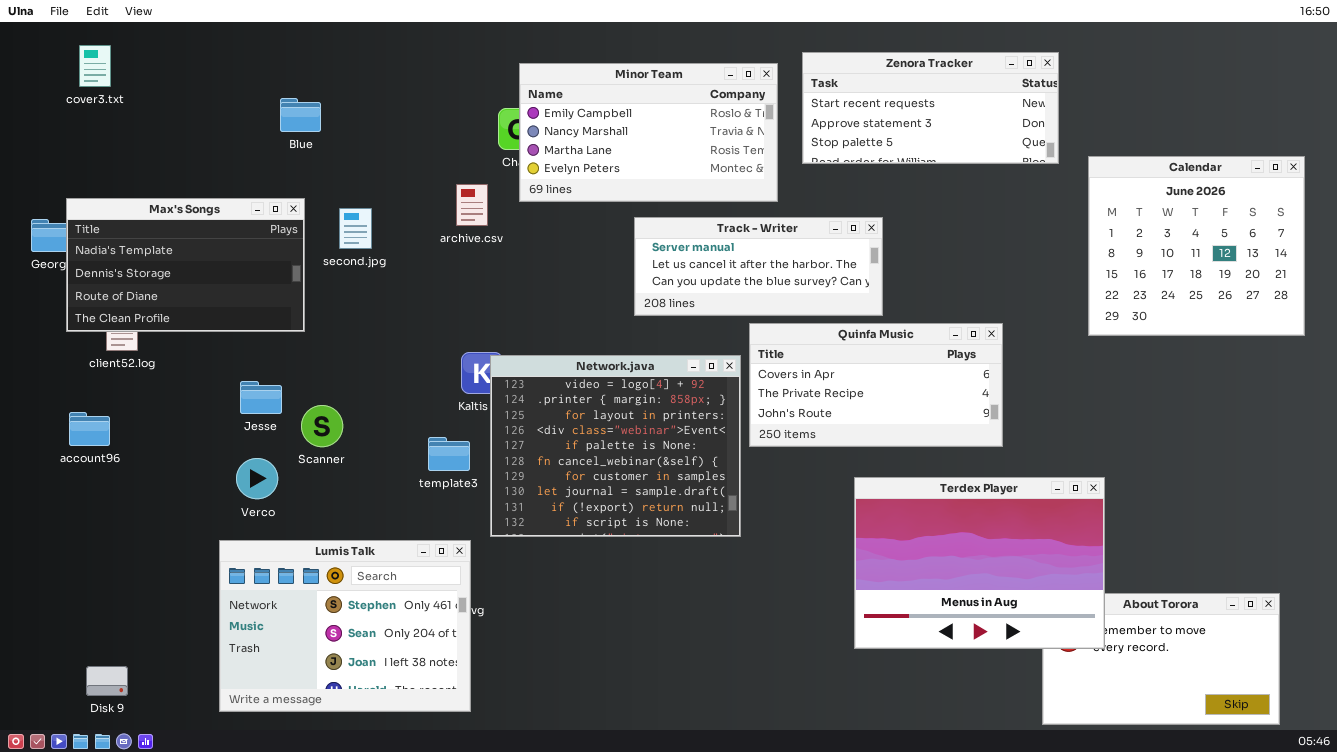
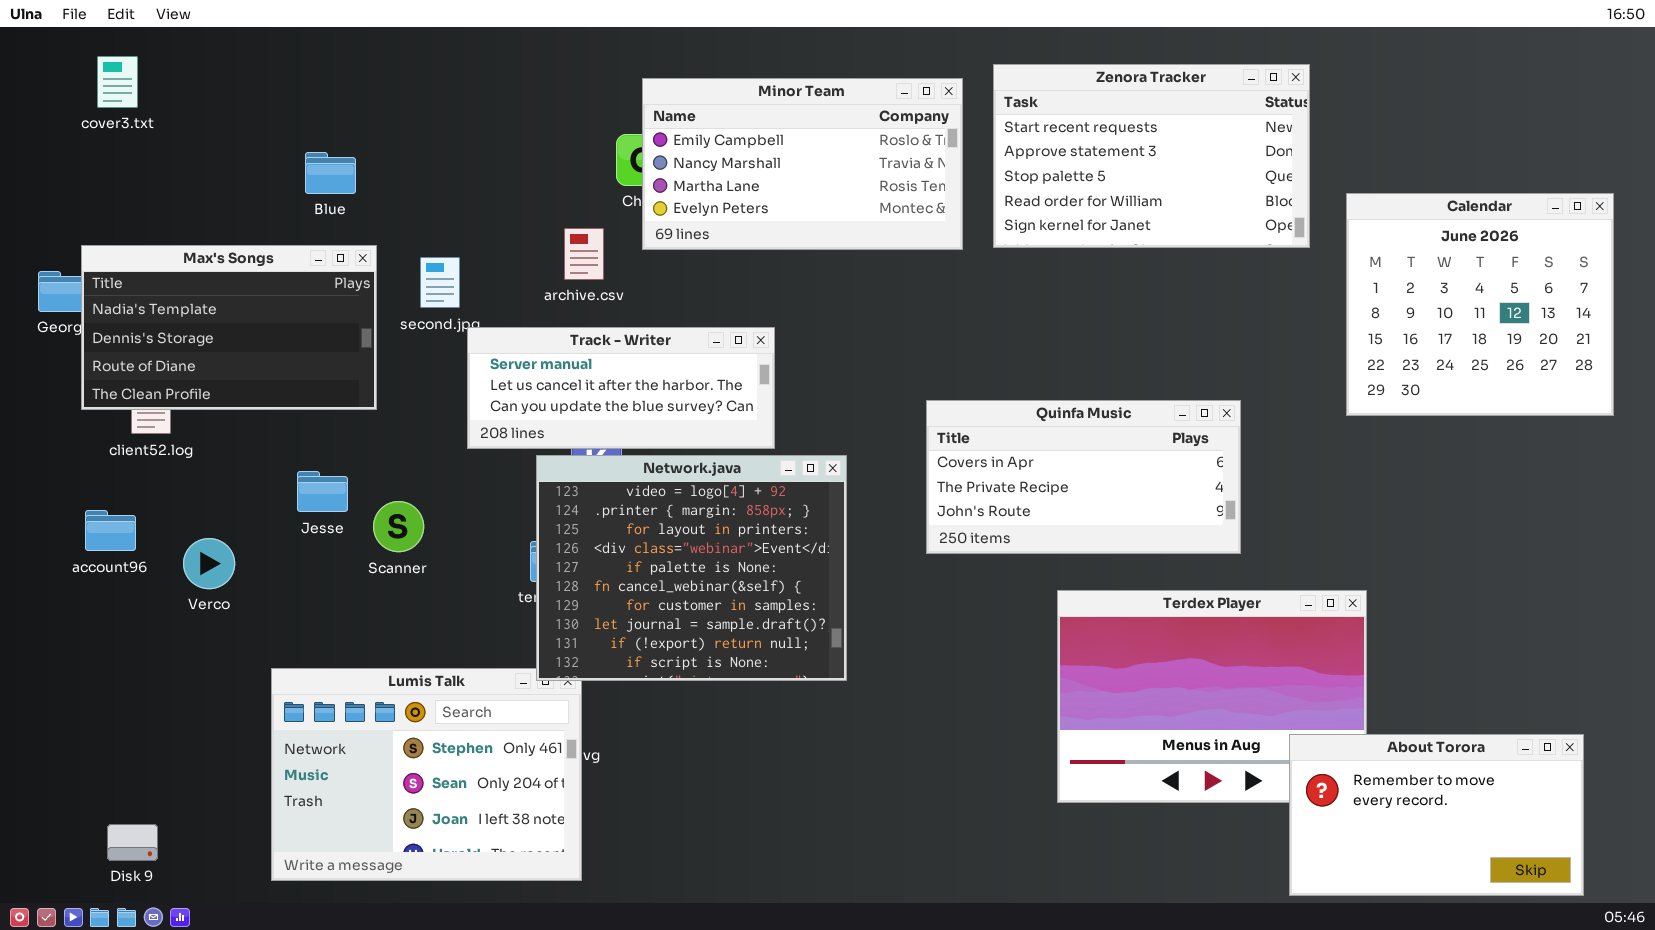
Zenora Tracker: [802,52,1059,164] -> [993,64,1310,248], resized
Blue: [280,98,321,132] -> [305,152,356,194], moved
Track - Writer: [634,217,883,316] -> [467,327,775,449], moved
Network.java: [490,355,741,537] -> [536,455,847,681], moved
Verco: [236,458,278,499] -> [183,538,235,589], moved
About Torora: [1042,593,1280,725] -> [1289,734,1584,896], raised

